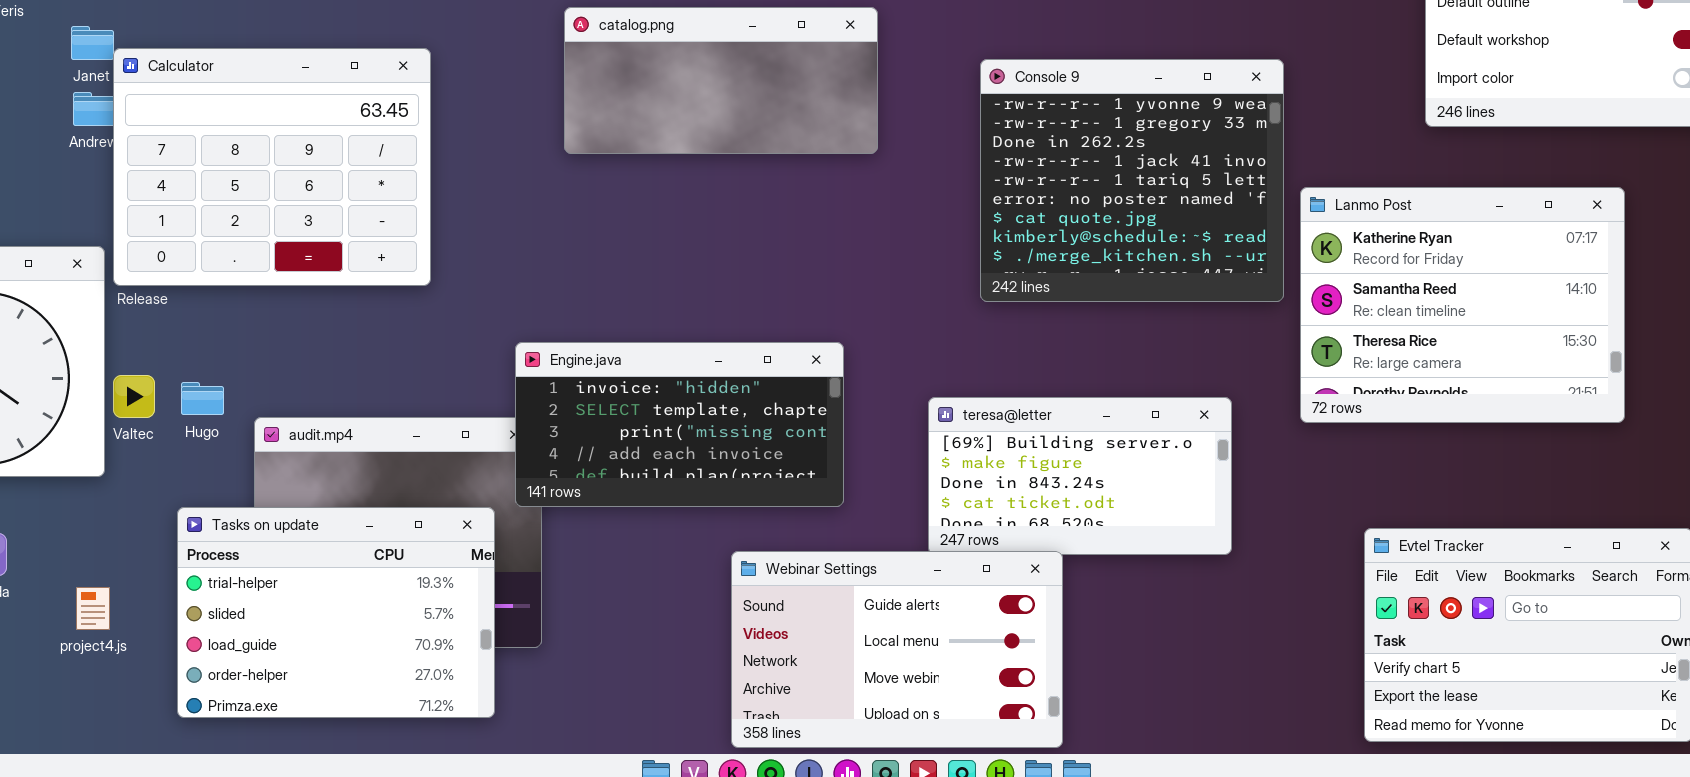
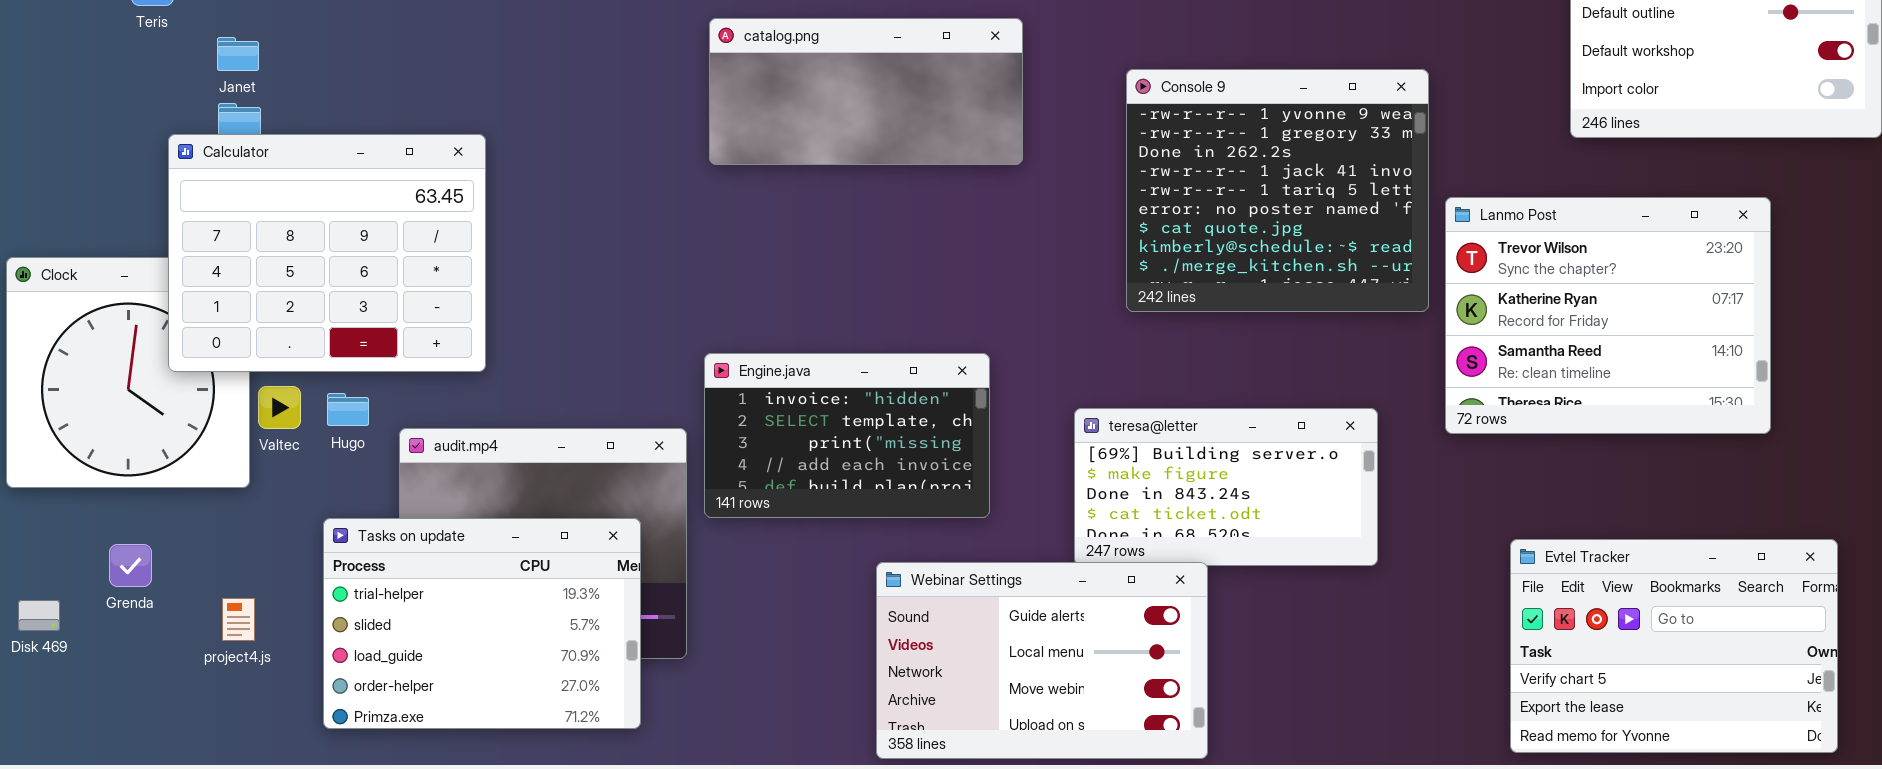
Calculator: [113,48,431,286] -> [168,134,486,372], moved
Lanmo Post: [1300,187,1625,423] -> [1445,197,1771,434], scrolled up 1 row
Engine.java: [515,342,844,507] -> [704,353,990,518], resized

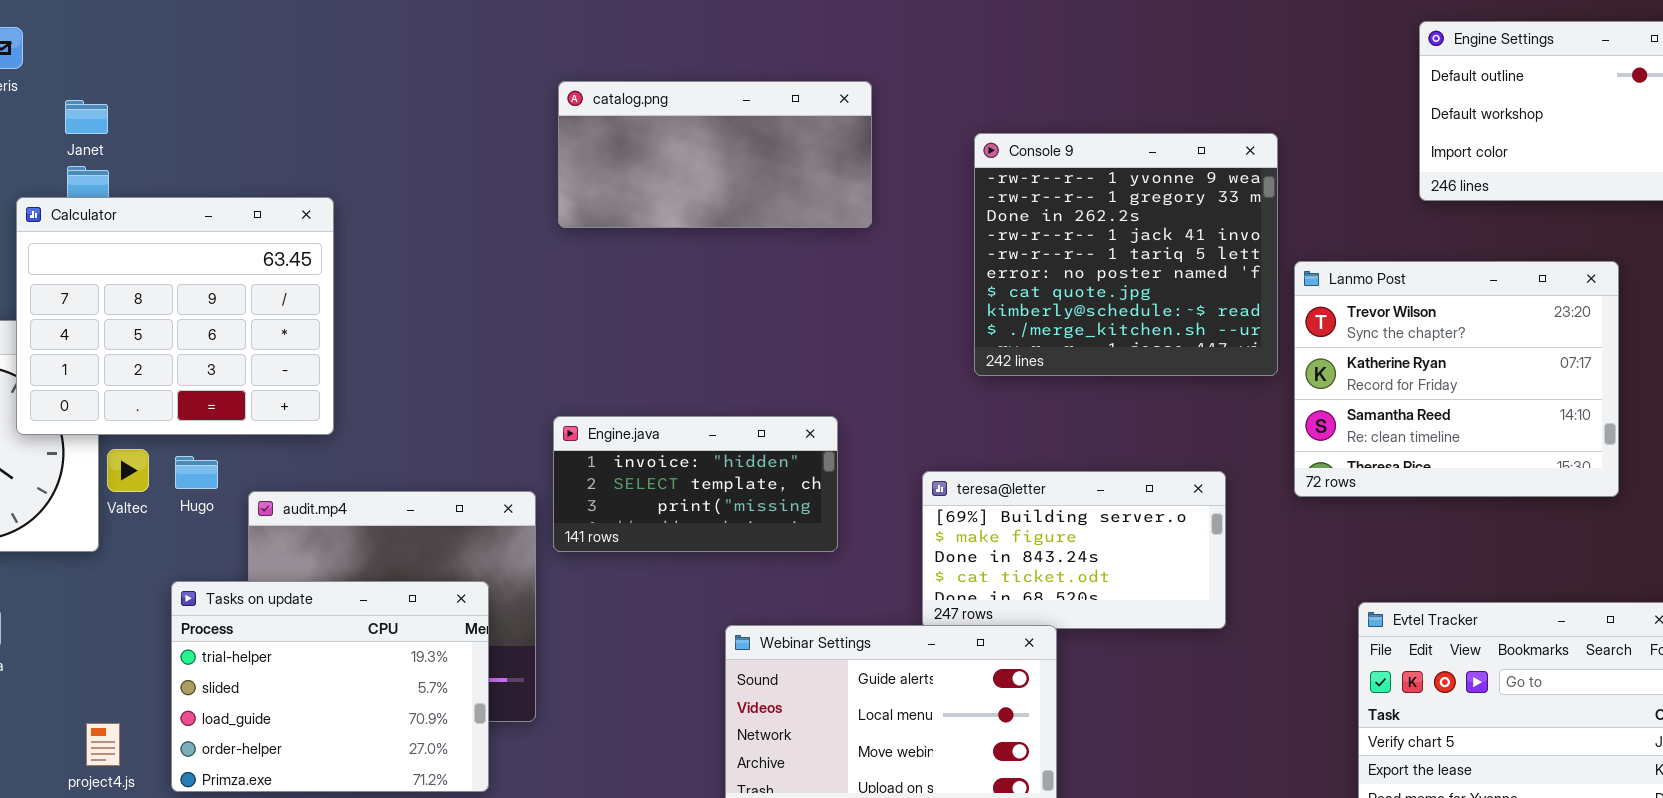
Engine.java: [704,353,990,518] -> [553,416,838,552], resized
project4.js: [222,598,255,641] -> [86,723,120,766], moved

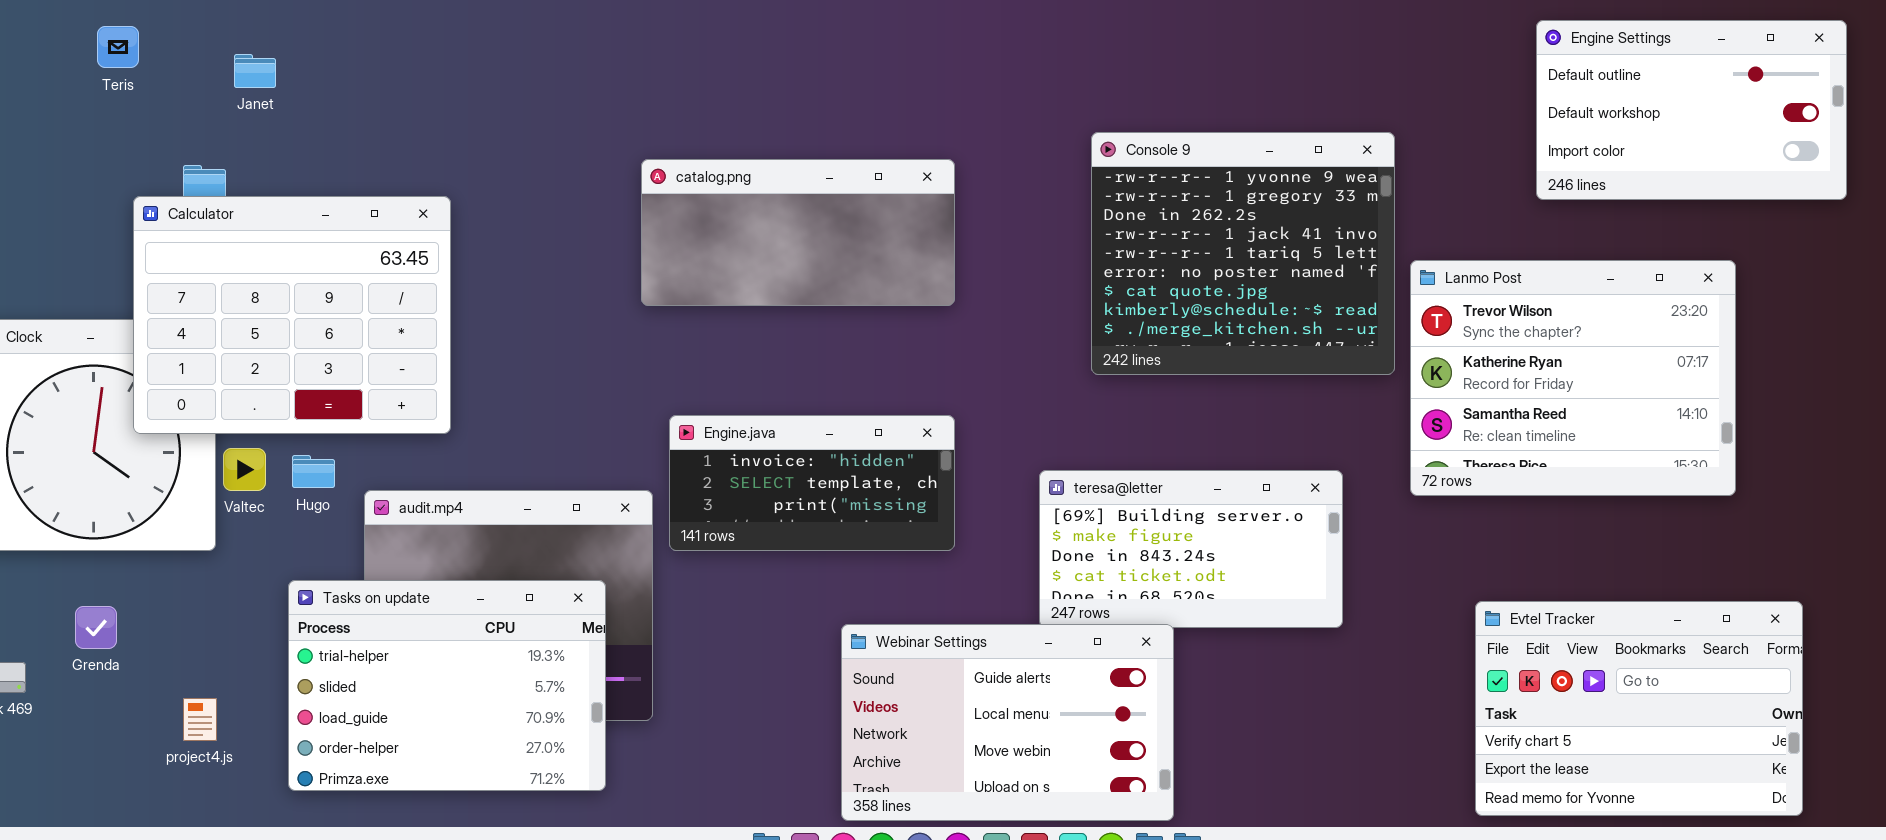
catalog.png: [558,81,872,228] -> [641,159,955,306], moved
Janet: [65,100,108,134] -> [234,54,276,88], moved
project4.js: [86,723,120,766] -> [183,698,217,741], moved

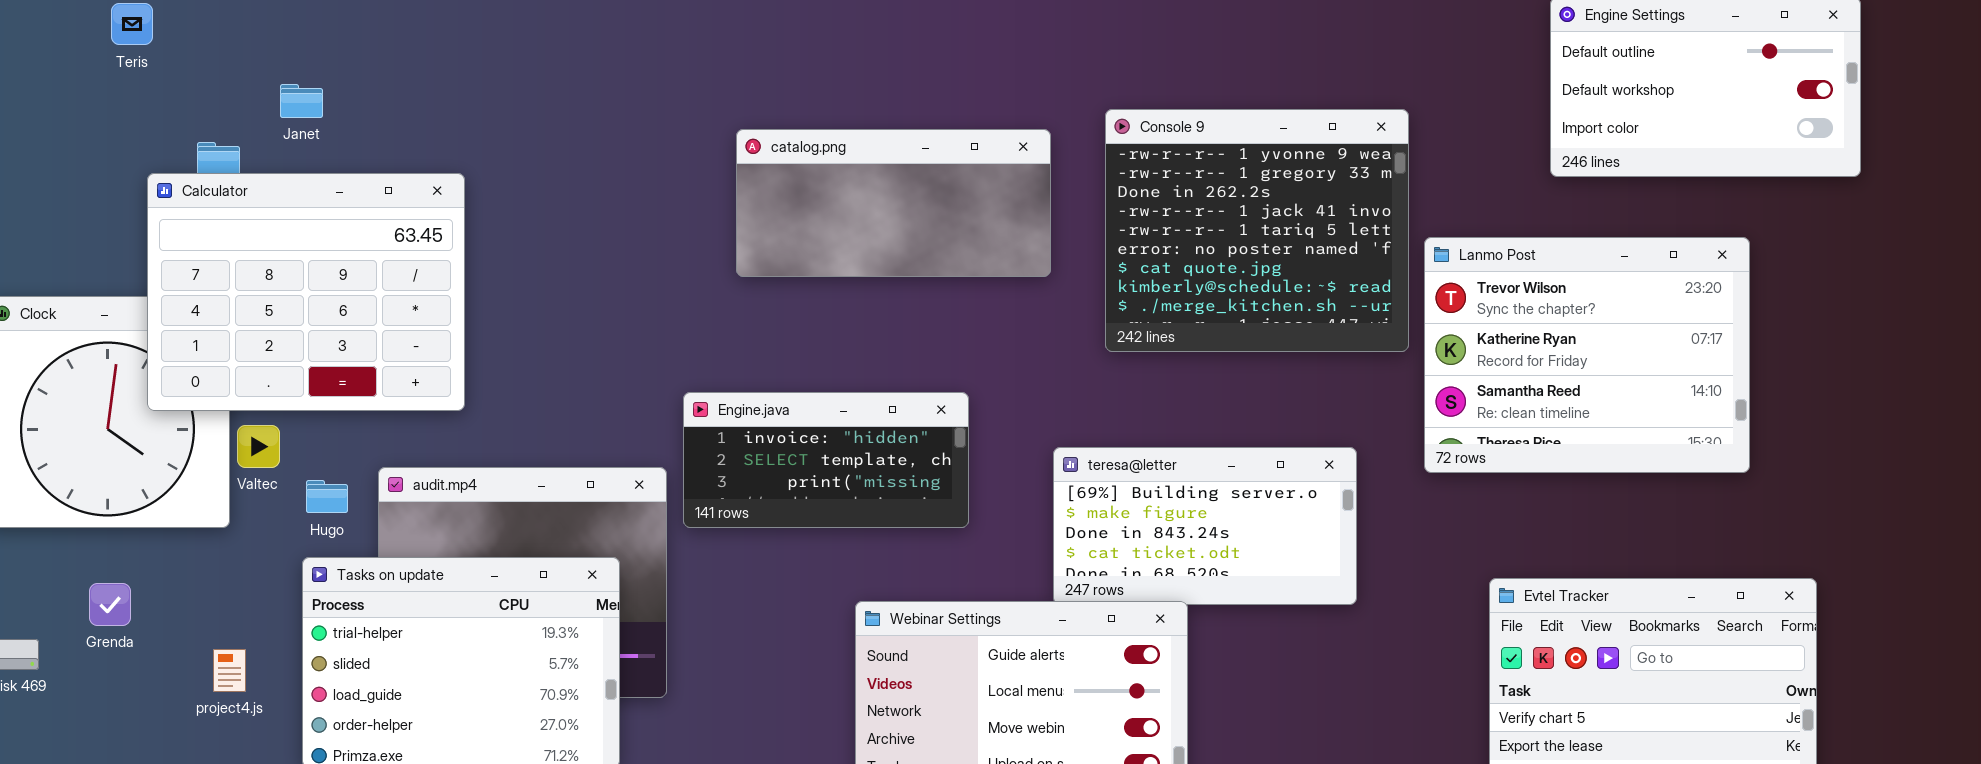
Janet: [234,54,276,88] -> [280,84,323,118], moved
catalog.png: [641,159,955,306] -> [736,129,1051,277], moved
Hugo: [292,455,335,488] -> [306,480,348,513], moved
project4.js: [183,698,217,741] -> [213,649,246,692], moved

